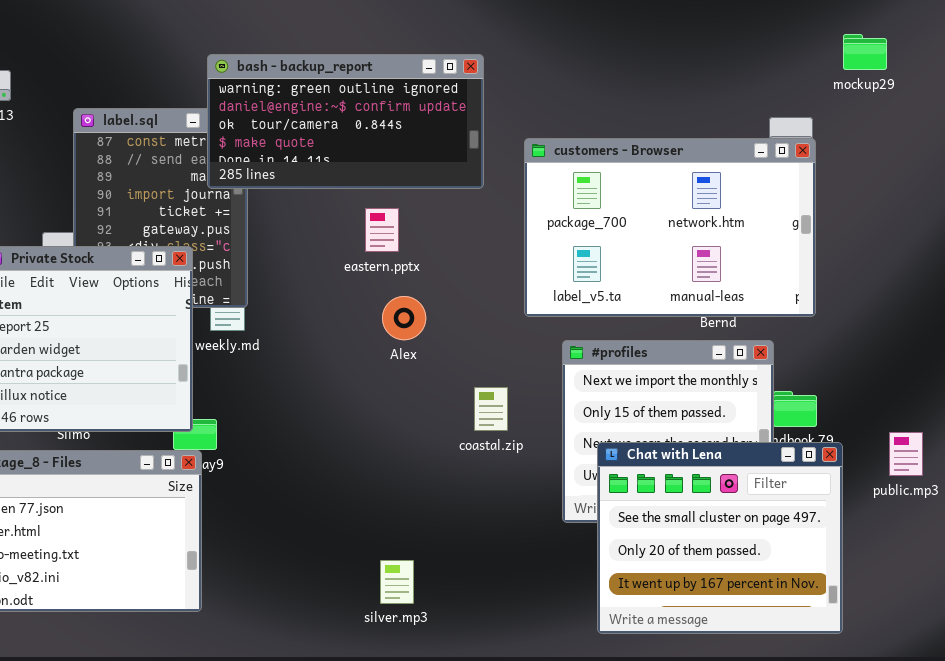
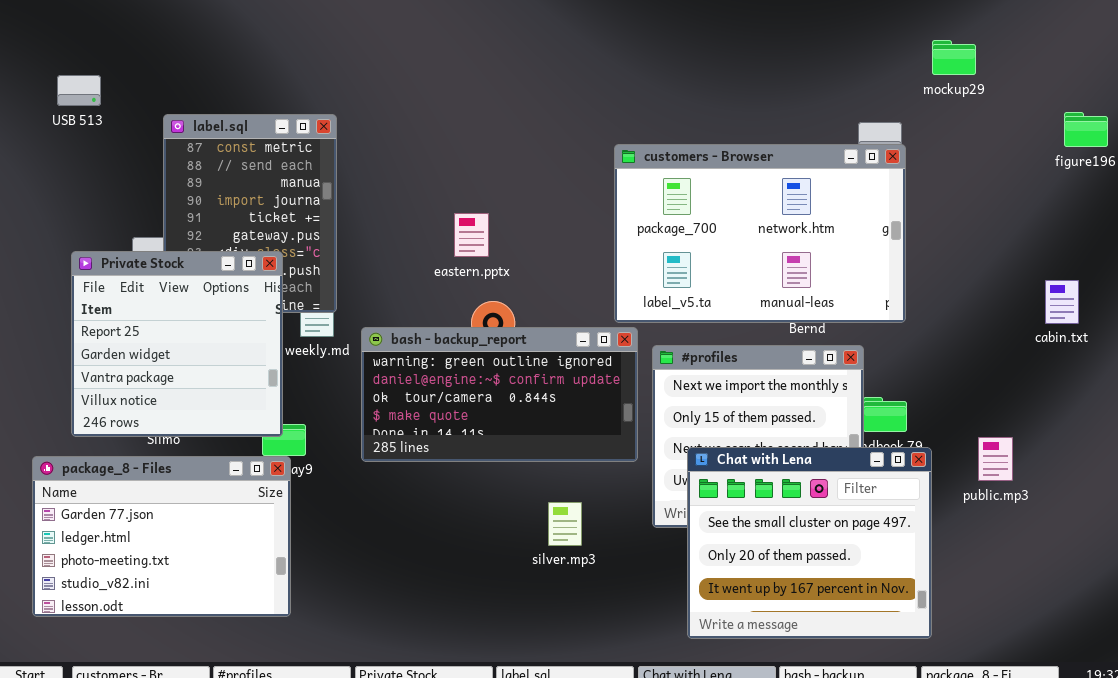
bash - backup_report: [207,54,484,189] -> [361,327,638,462], moved
silver.mp3: [380,560,414,604] -> [548,502,582,546], moved

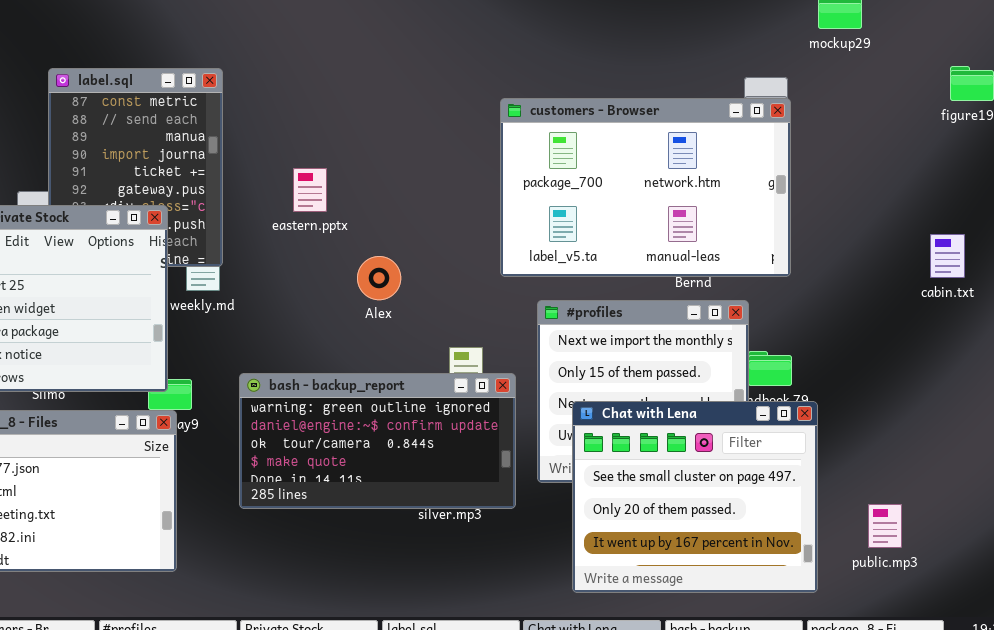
eastern.pptx: [454,213,489,257] -> [293,168,327,212], moved
bash - backup_report: [361,327,638,462] -> [239,373,516,509], moved
public.mp3: [978,437,1013,481] -> [868,504,902,548], moved

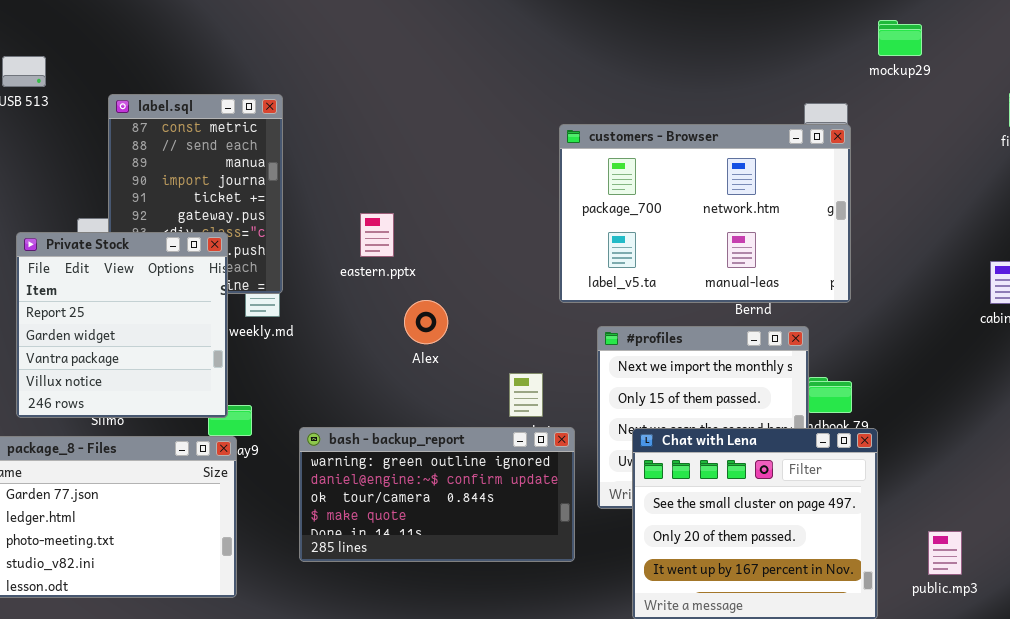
eastern.pptx: [293,168,327,212] -> [360,213,394,257], moved
Alex: [357,256,401,300] -> [404,300,448,344], moved
bash - backup_report: [239,373,516,509] -> [299,427,575,562], moved

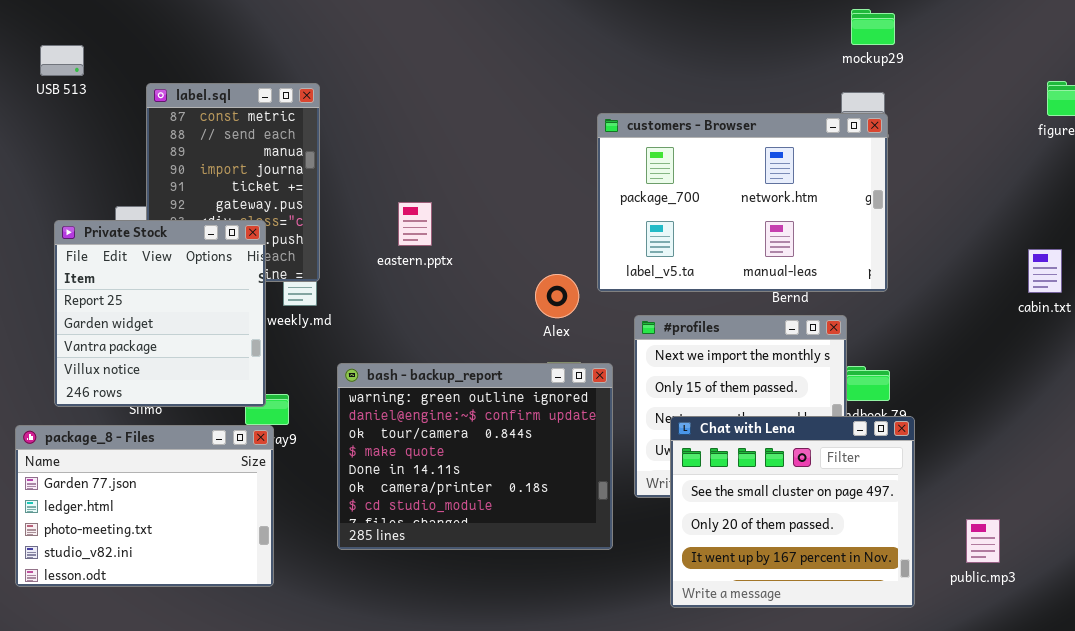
mockup29: [878,20,922,56] -> [851,9,895,45], moved
Alex: [404,300,448,344] -> [535,274,579,318], moved
bash - backup_report: [299,427,575,562] -> [337,363,613,550], resized

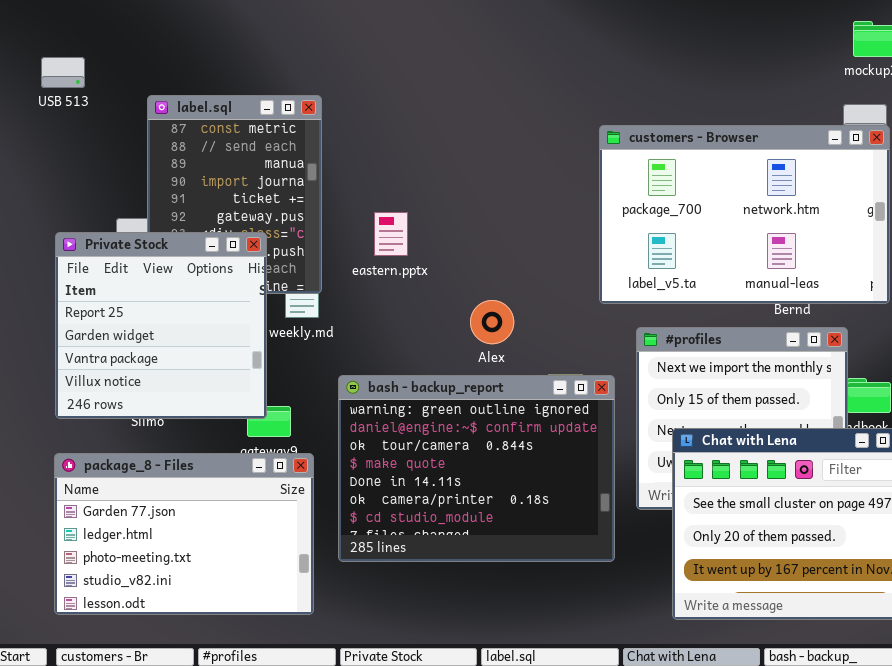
eastern.pptx: [398,202,432,246] -> [374,212,408,256], moved
Alex: [535,274,579,318] -> [470,300,514,344], moved
package_8 - Files: [15,425,274,587] -> [54,453,314,615], moved

